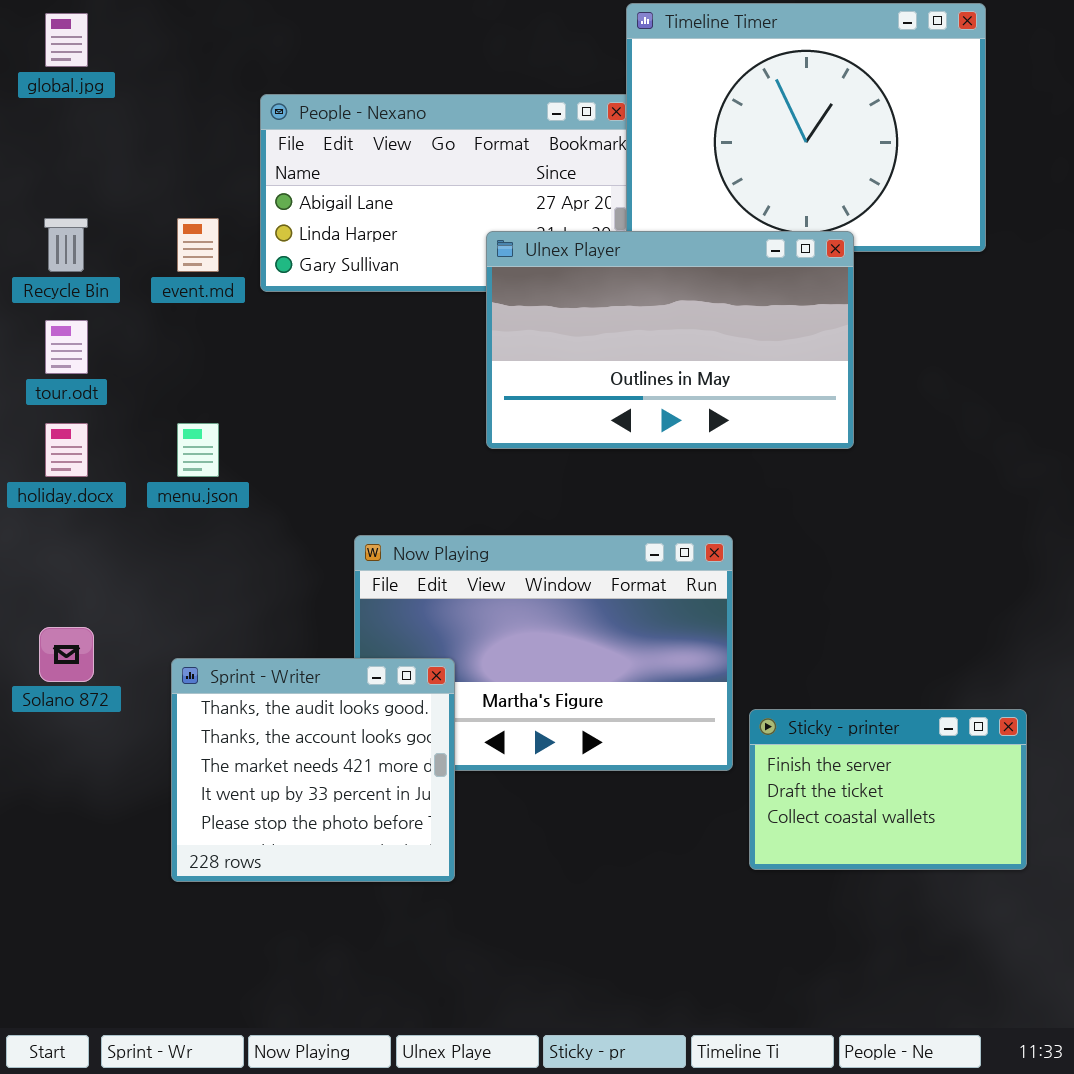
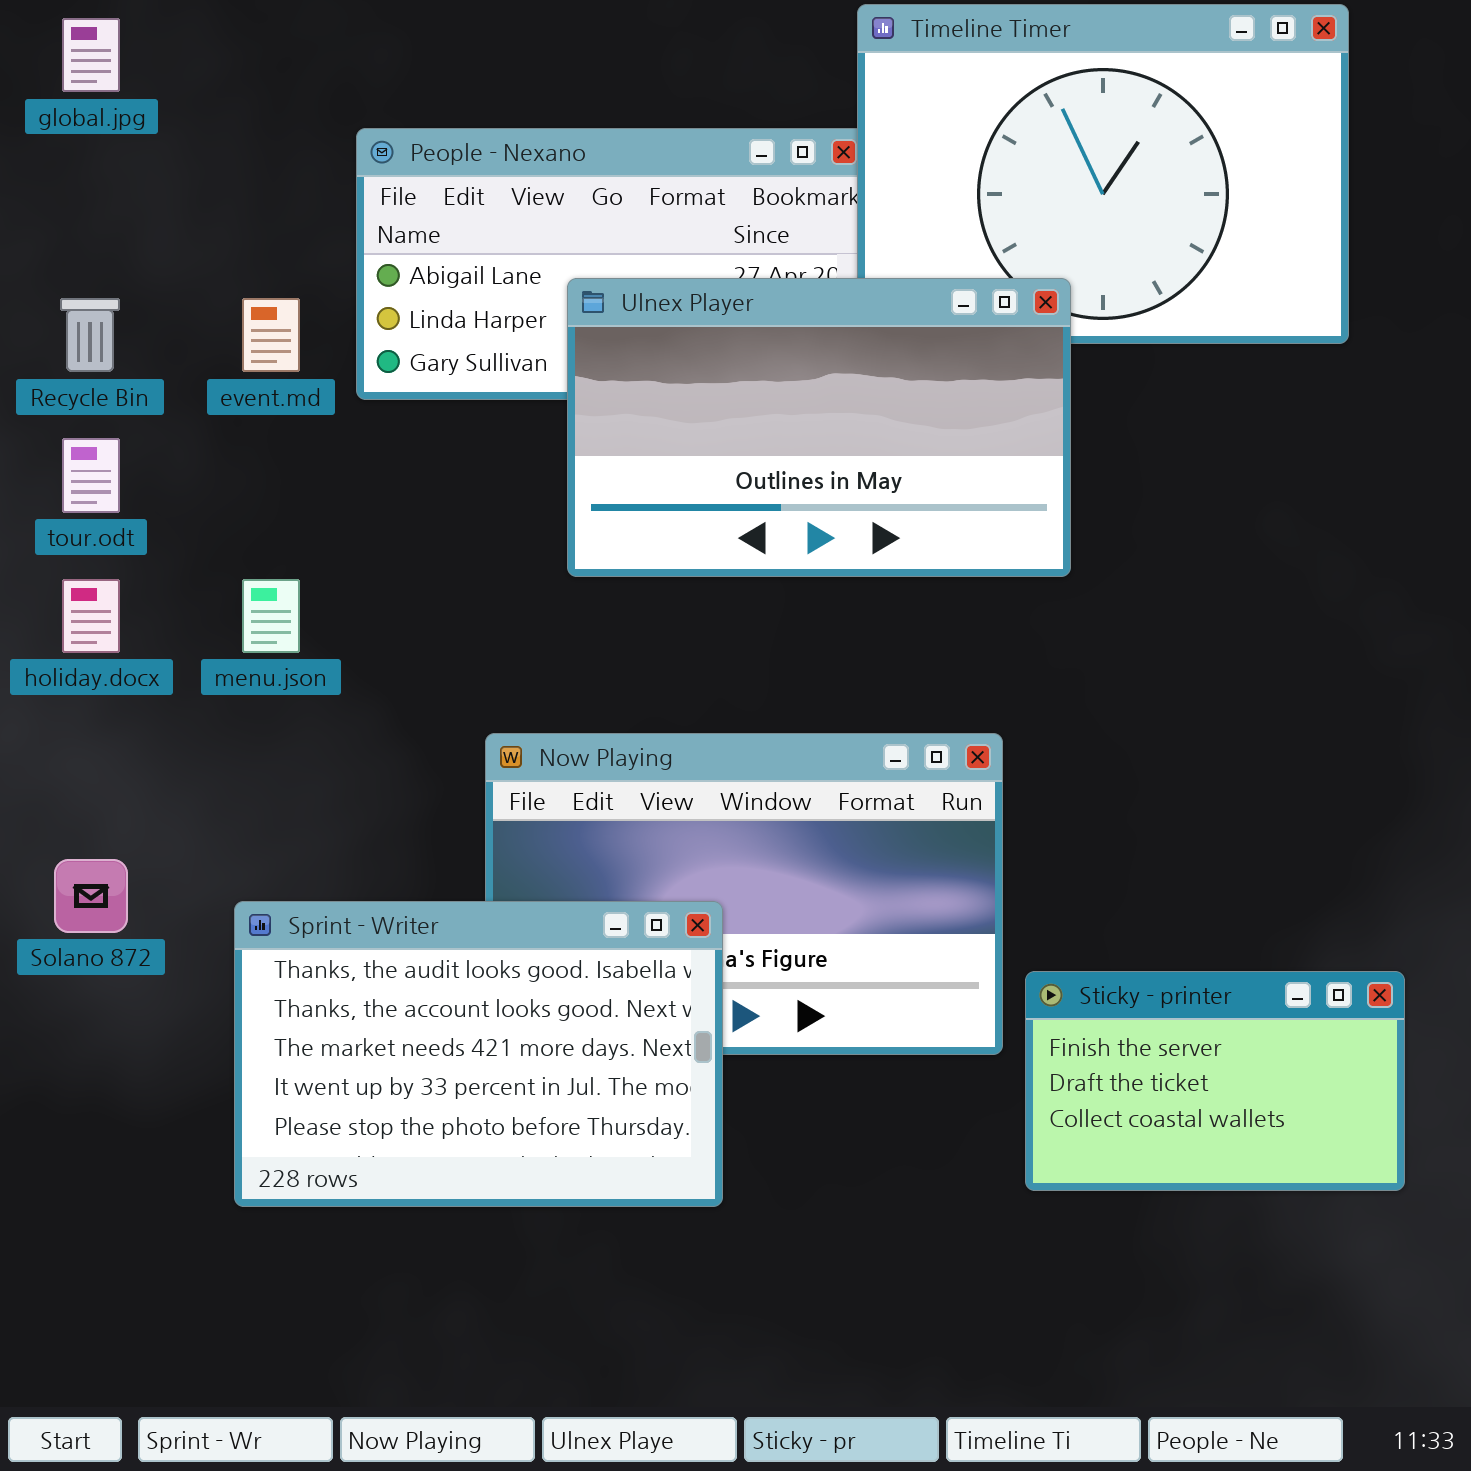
Ulnex Player: [486,231,854,449] -> [567,278,1071,577], moved
Sprint - Writer: [171,658,455,882] -> [234,901,723,1207], resized

